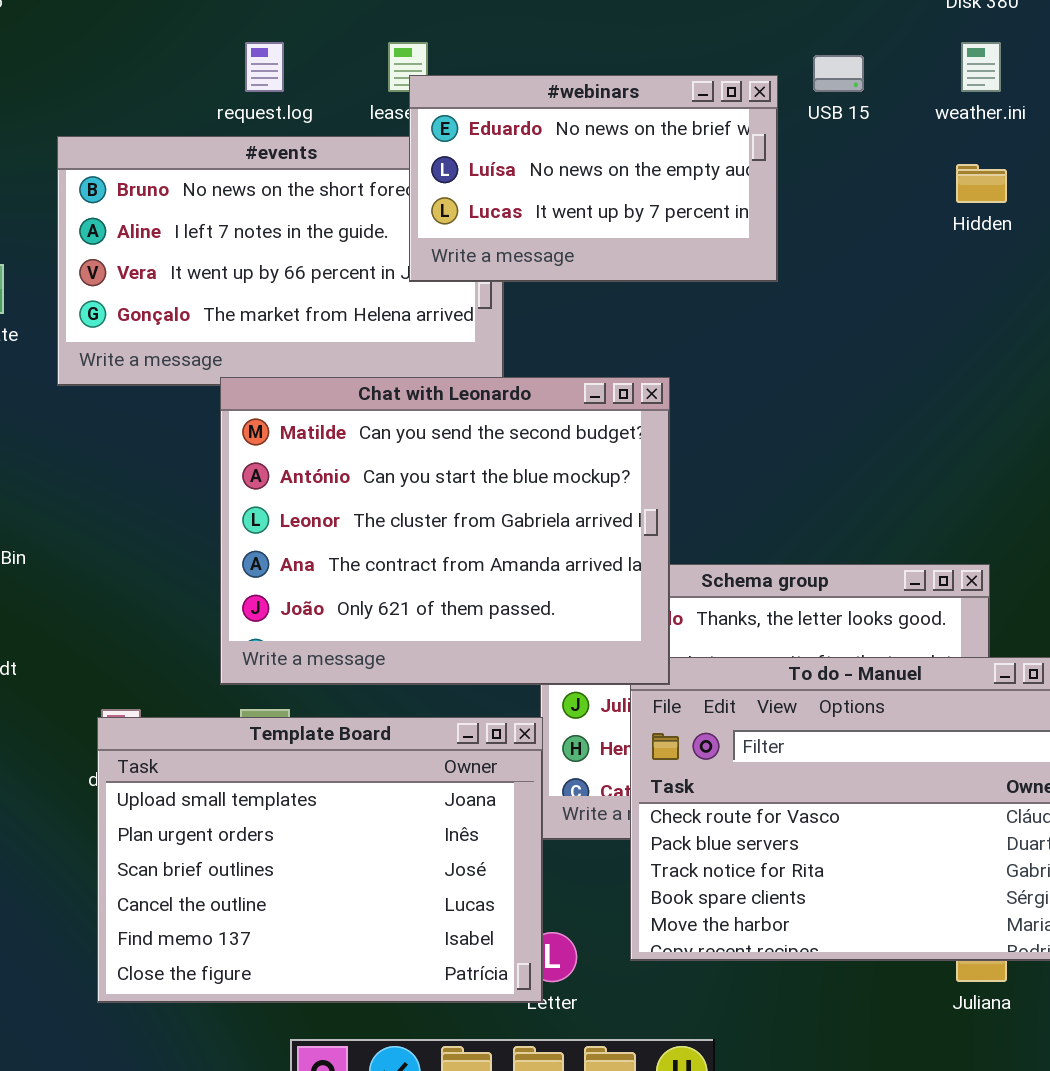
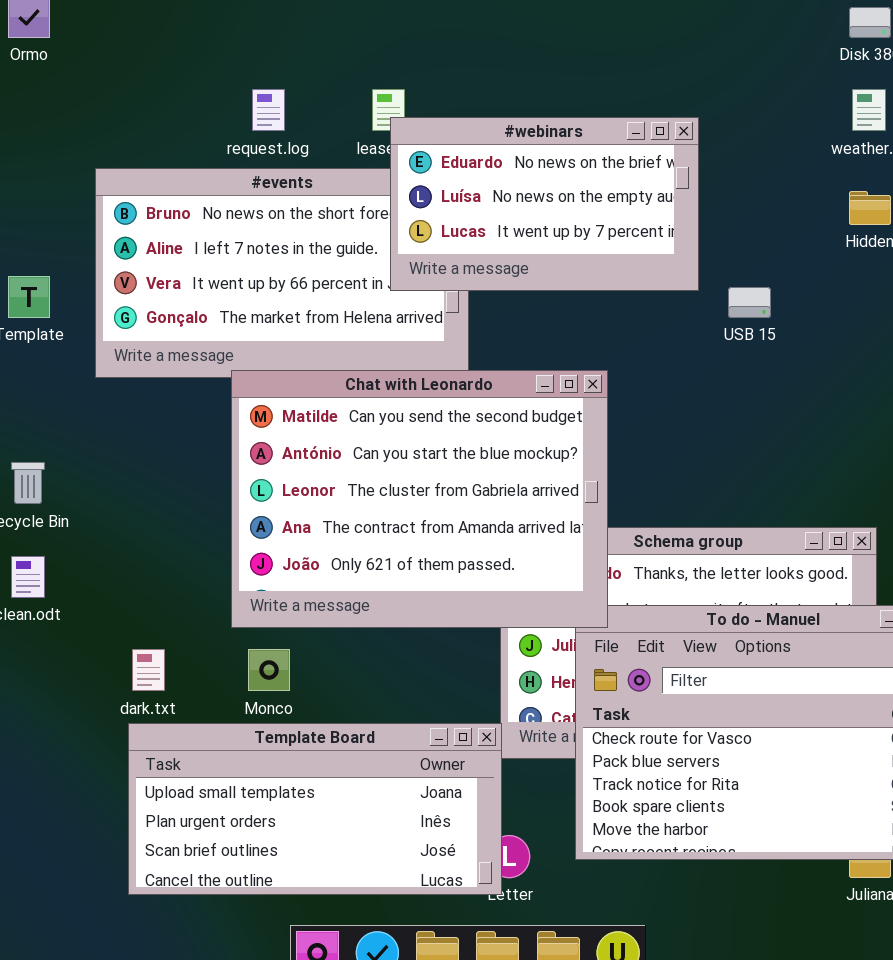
USB 15: [813,55,864,92] -> [728,287,771,318], moved
Template Board: [97,717,543,1003] -> [128,723,502,895], resized

